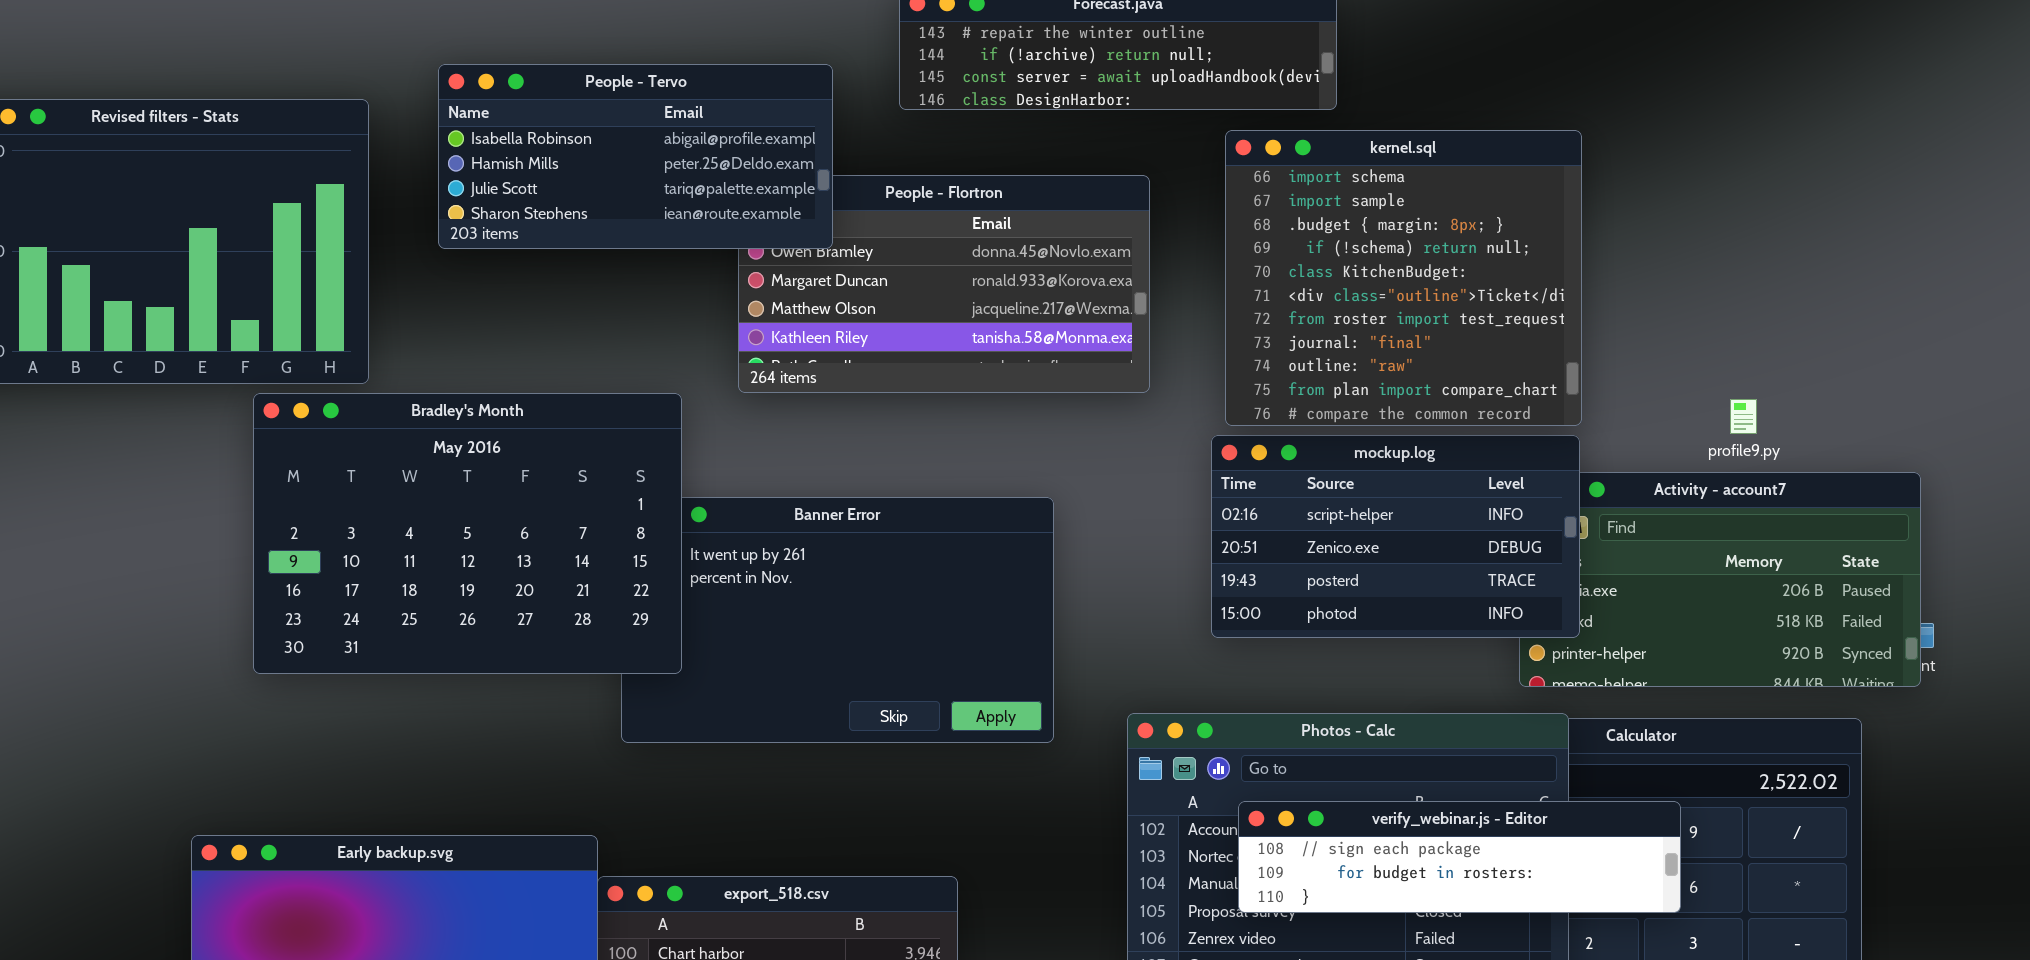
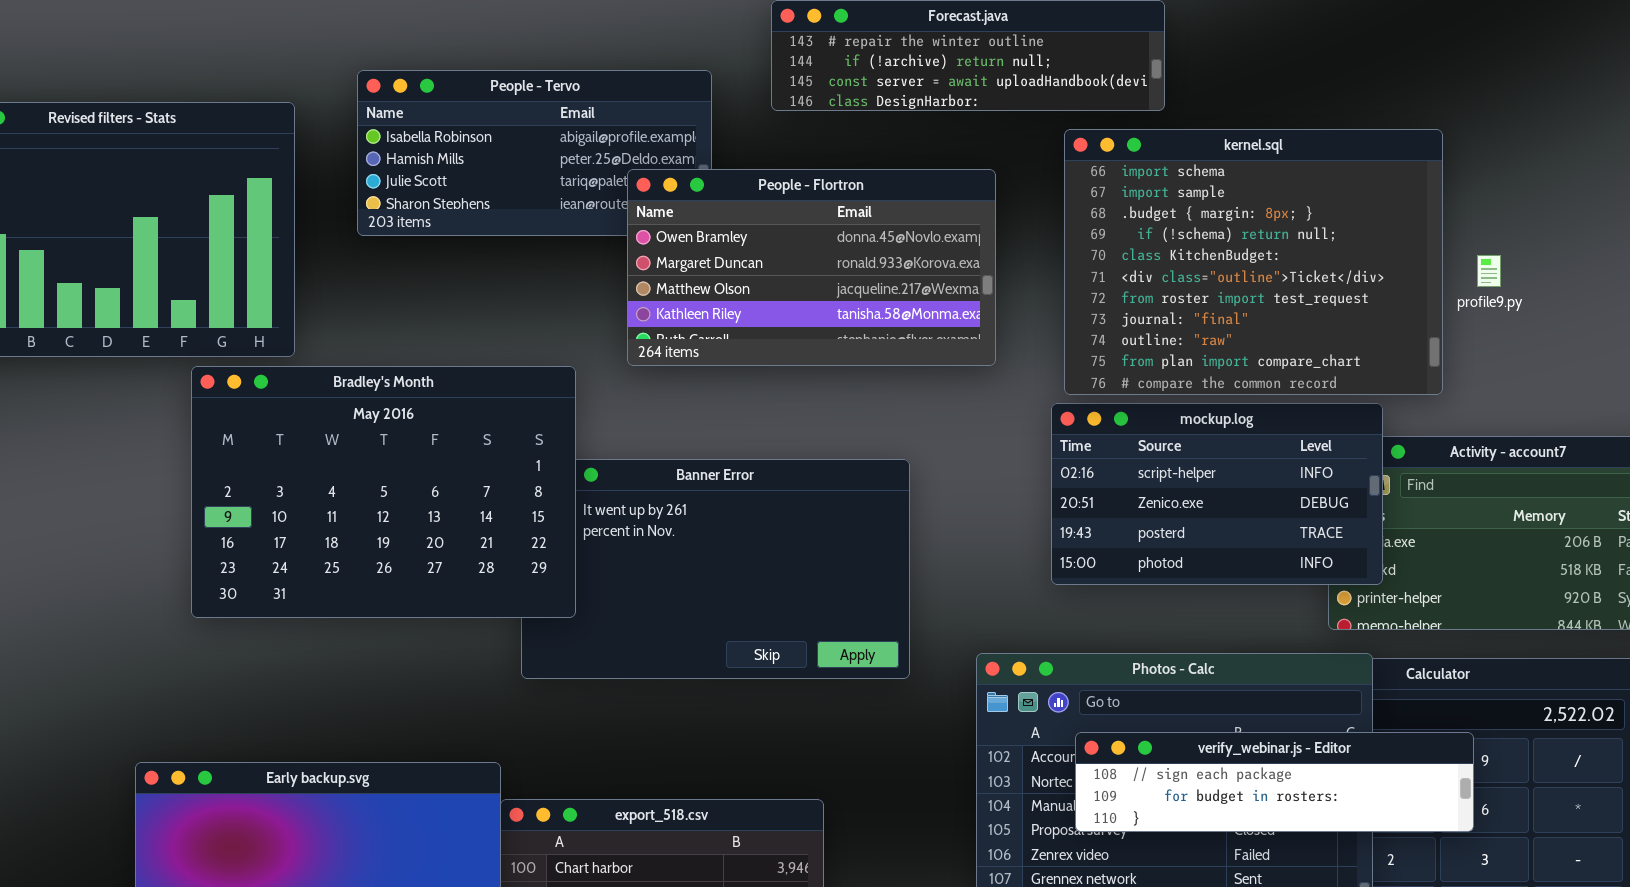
kernel.sql: [1225,130,1582,426] -> [1064,129,1443,395], resized
People - Flortron: [738,175,1150,393] -> [627,169,996,366], raised
profile9.py: [1730,399,1757,434] -> [1477,255,1501,287], moved

